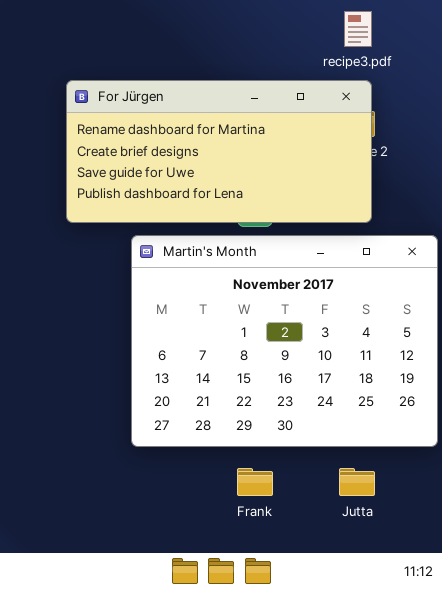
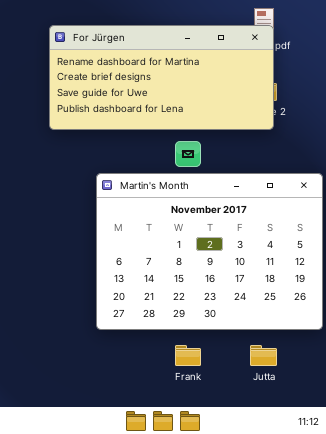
For Jürgen: [66,80,372,223] -> [49,25,274,130], moved

